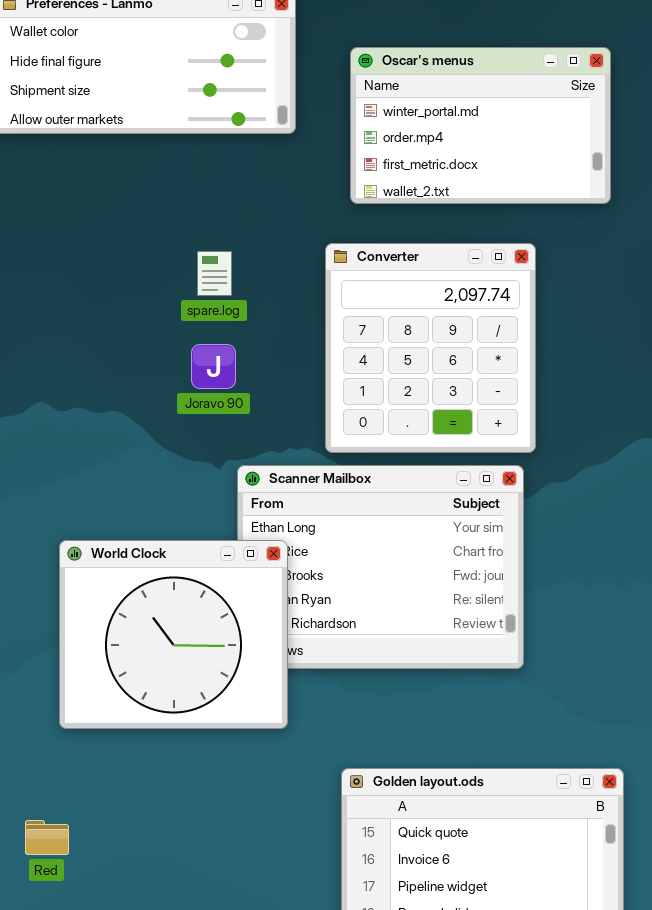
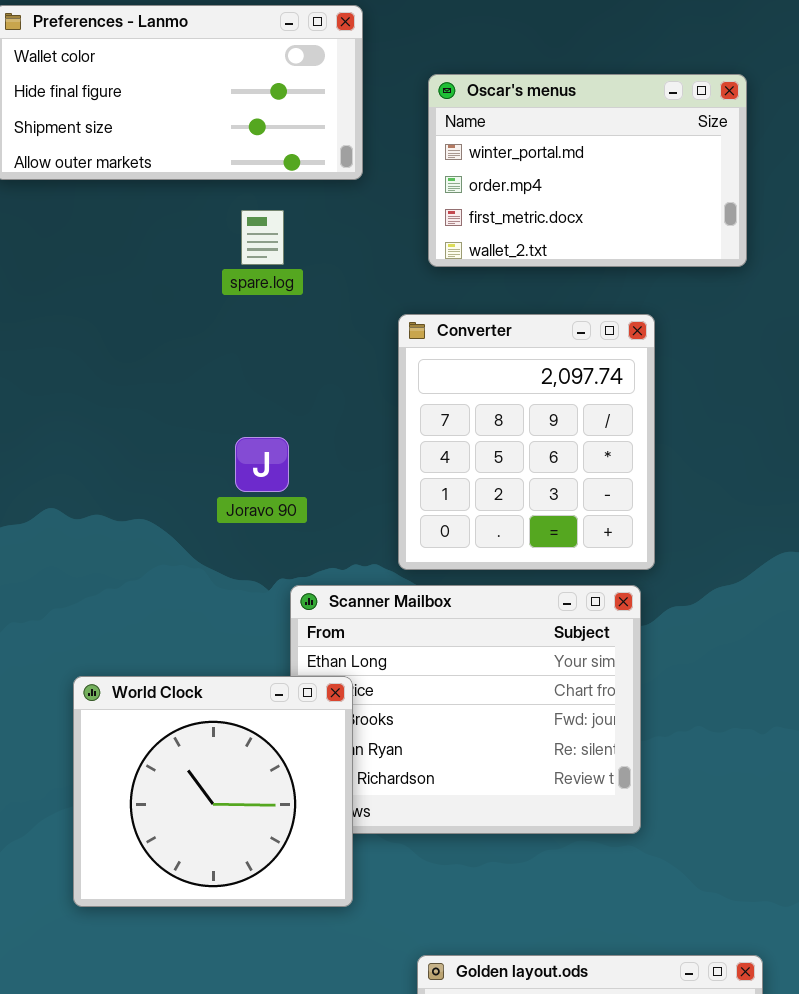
spare.log: [197,251,232,296] -> [241,210,284,265], moved

